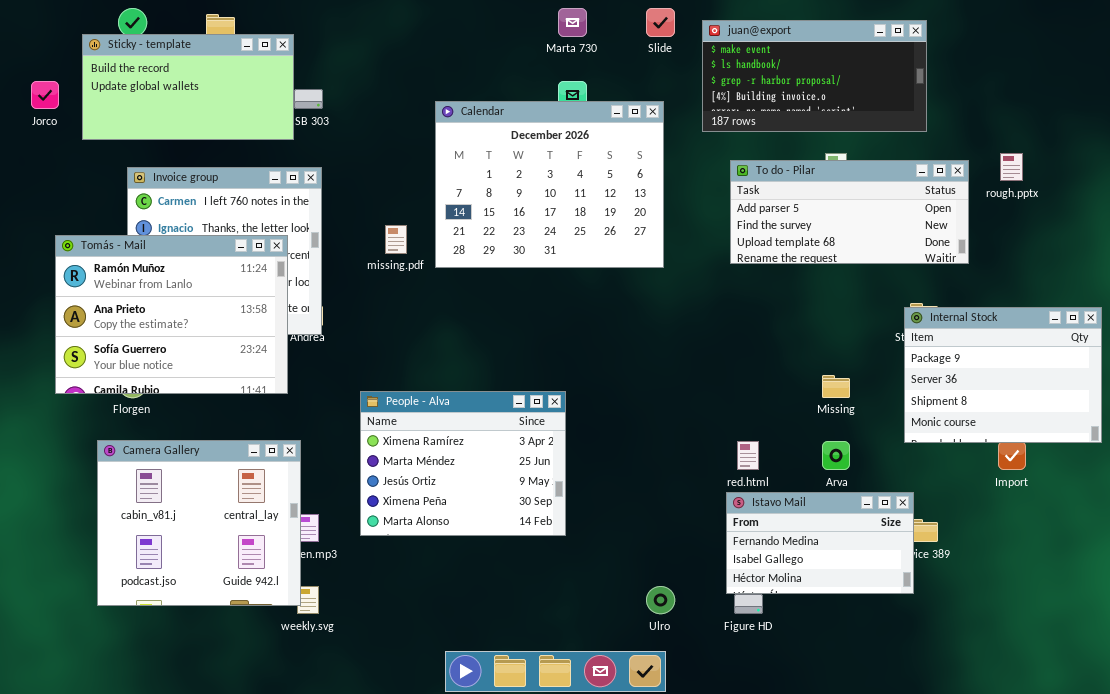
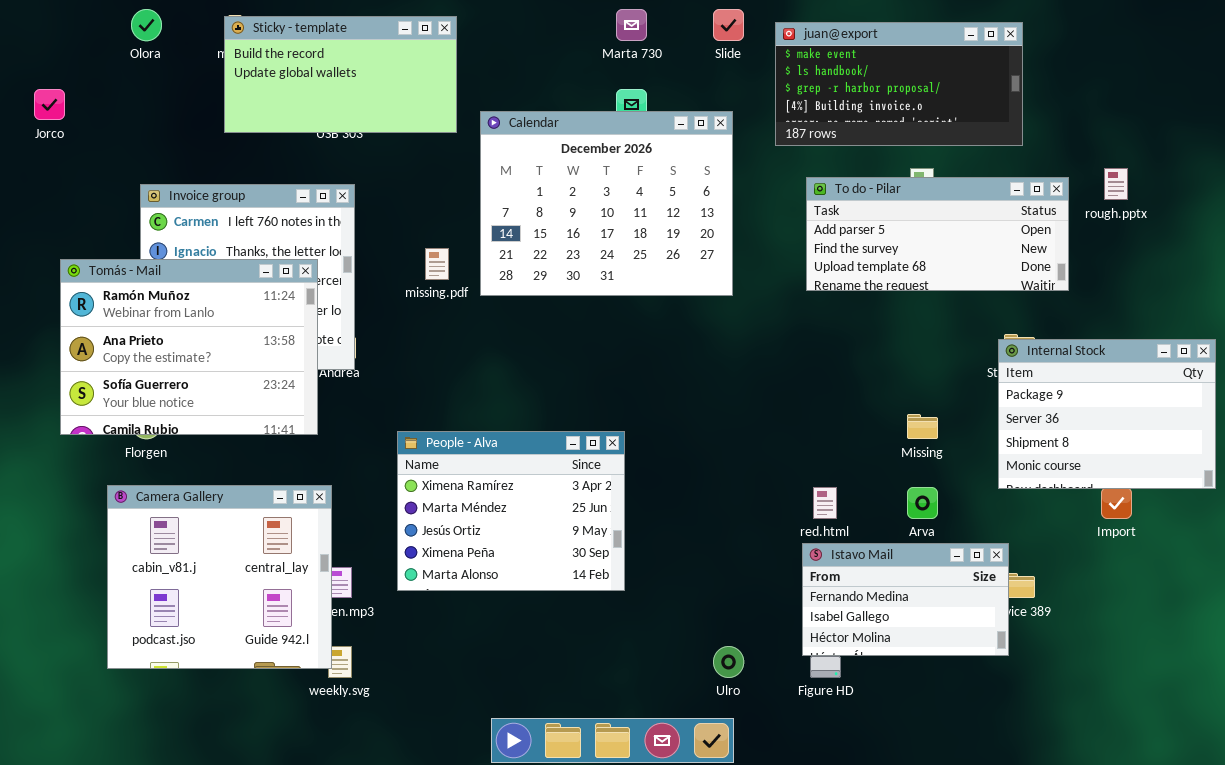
Sticky - template: [82,34,294,140] -> [224,16,457,133], moved

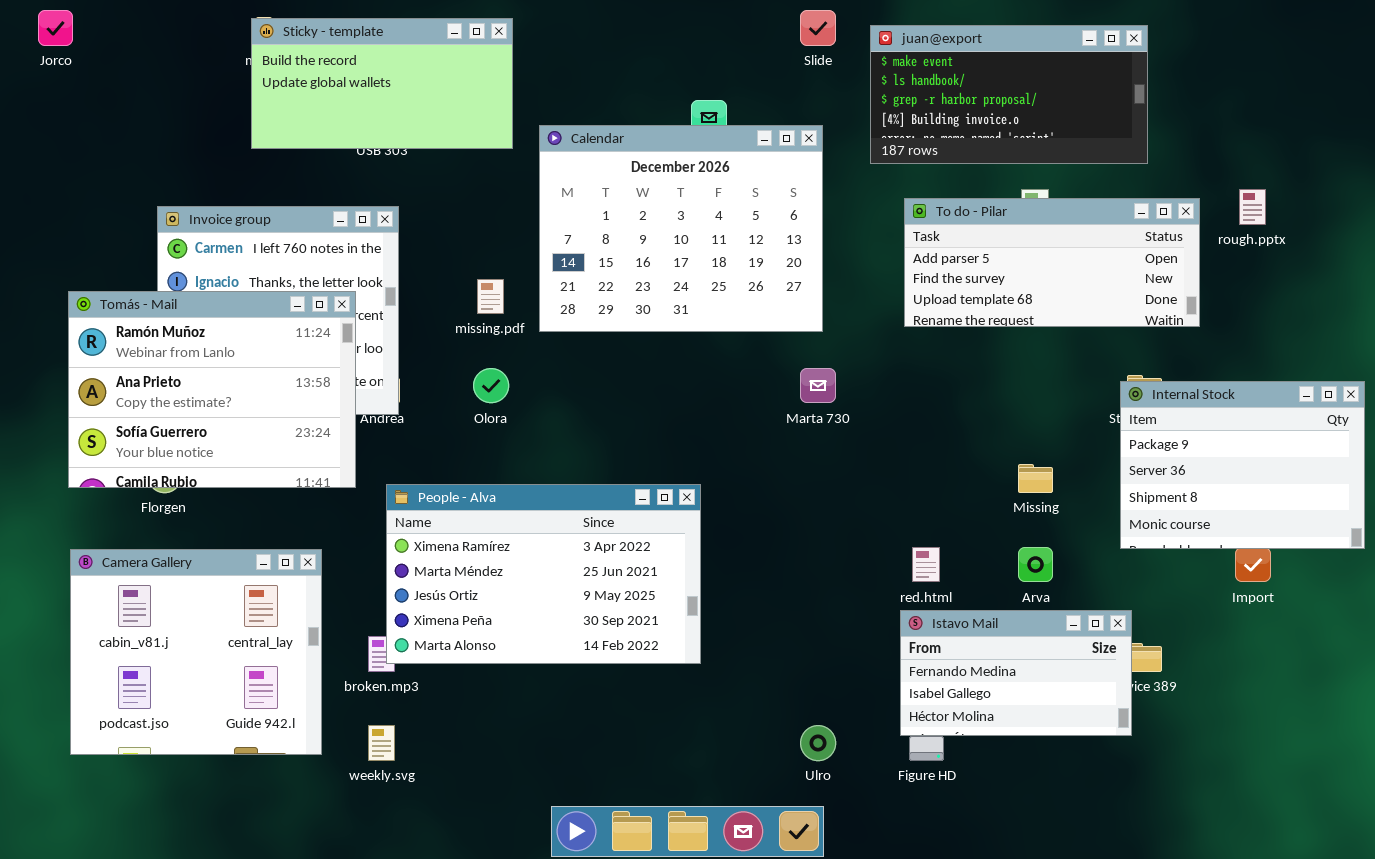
Olora: [131,9,162,41] -> [473,368,509,403], moved
Marta 730: [616,9,647,41] -> [800,368,836,403], moved
Jorco: [34,89,65,120] -> [38,10,73,46], moved
People - Alva: [397,431,625,591] -> [386,484,701,664], resized
Camera Gallery: [107,485,332,669] -> [70,549,322,755], moved

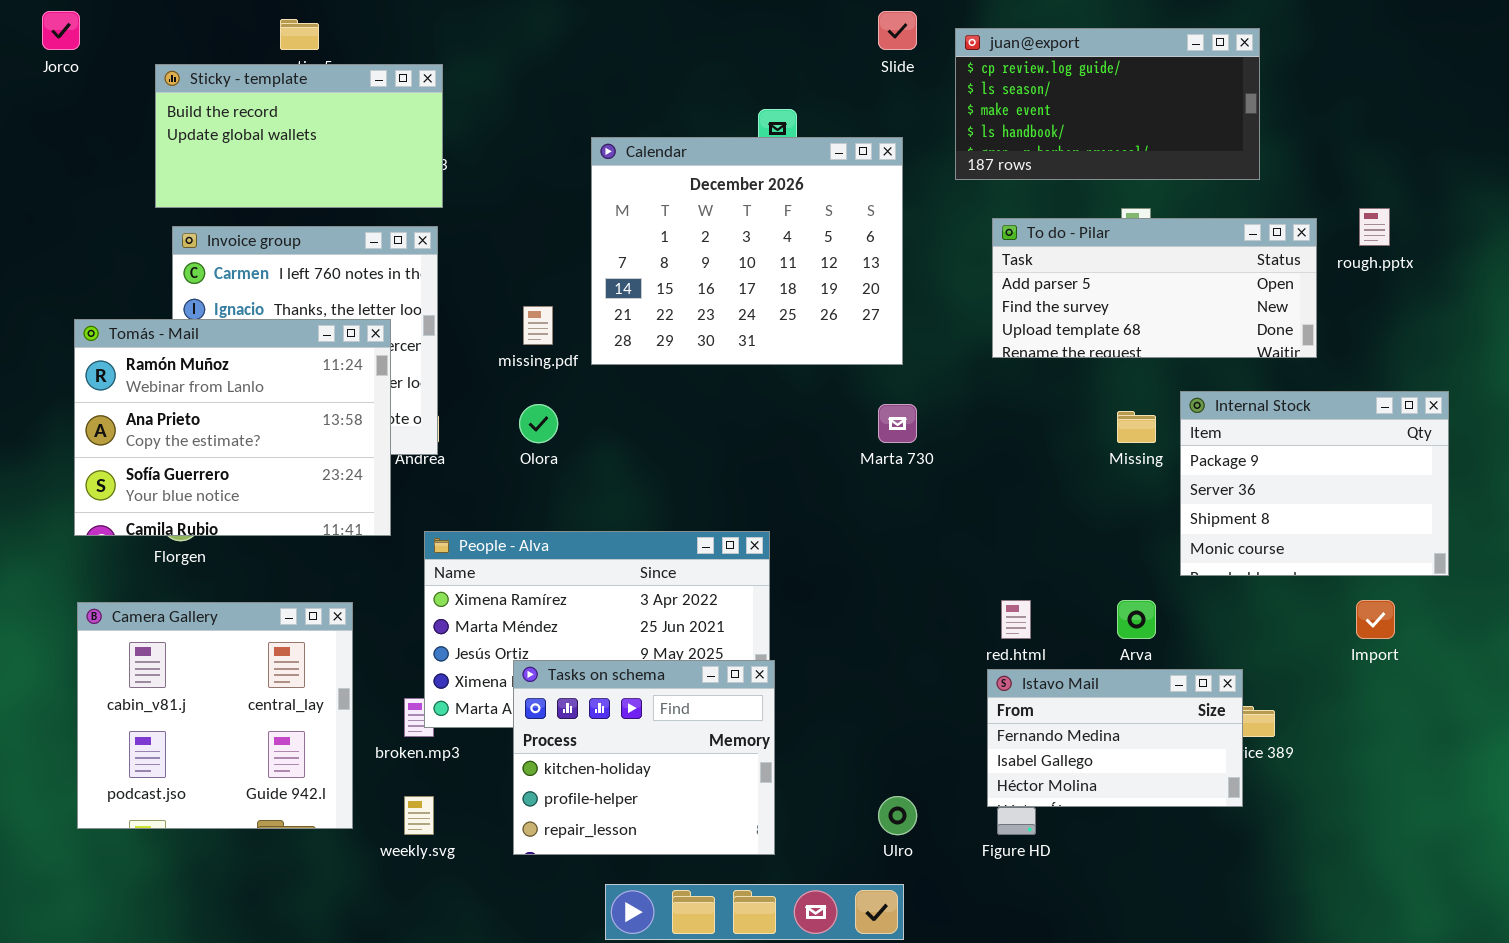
Sticky - template: [251,18,513,149] -> [155,64,443,208], moved
juan@export: [870,25,1148,164] -> [955,28,1260,180], scrolled up 2 rows
Internal Stock: [1120,381,1365,549] -> [1180,391,1449,576], moved
Missing: [1018,464,1053,493] -> [1117,411,1156,443], moved
Tasks on schema: none -> [513,660,775,855], opened

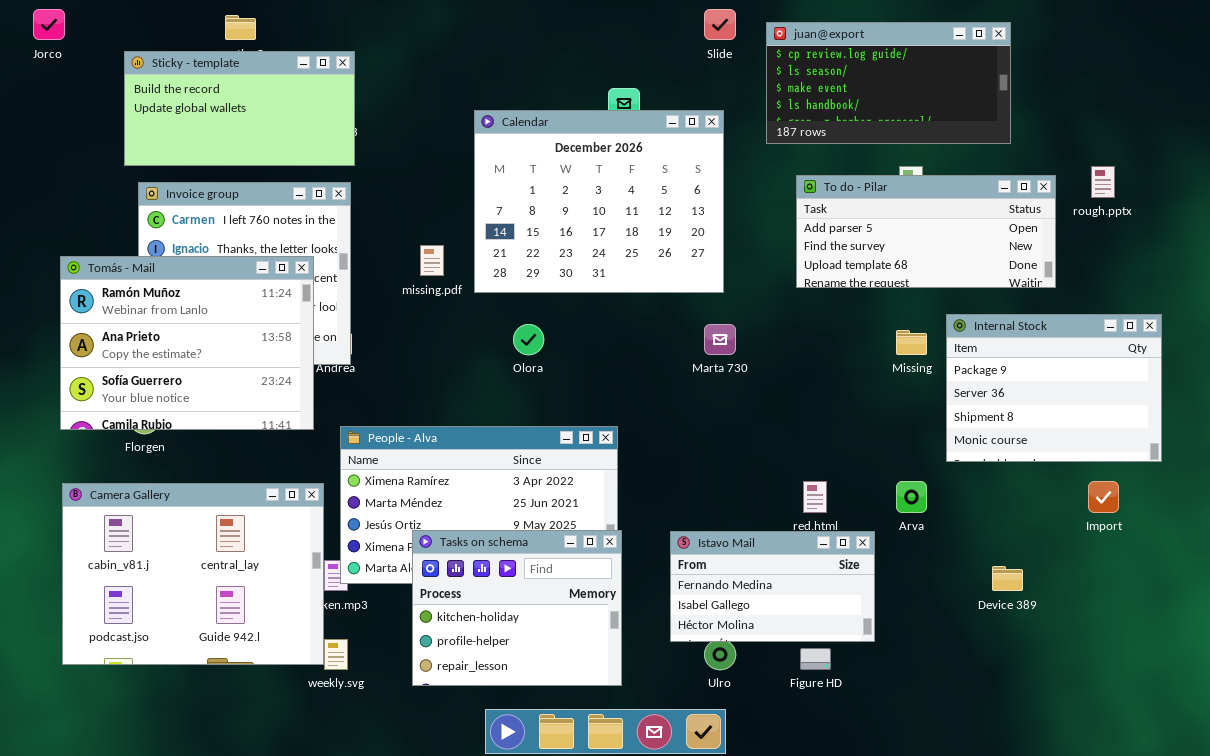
Olora: [519,404,558,443] -> [513,324,544,355], moved
Camera Gallery: [77,602,353,829] -> [62,483,324,665], resized
Istavo Mail: [987,669,1243,807] -> [670,531,875,642], moved

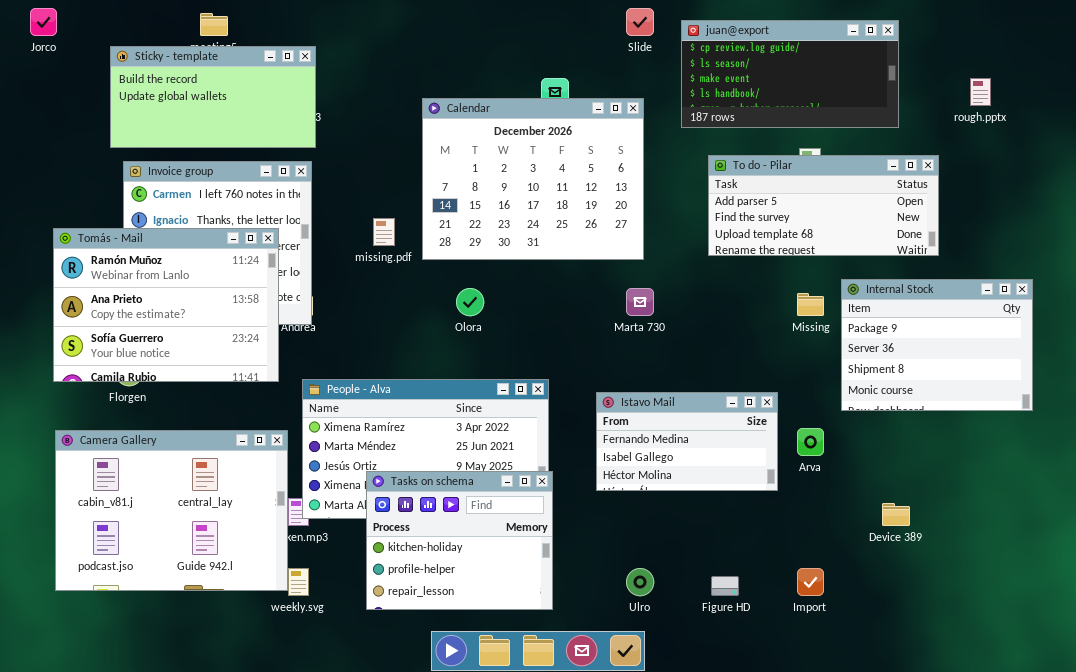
rough.pptx: [1091,166,1115,198] -> [970,78,991,106], moved
Import: [1088,481,1119,513] -> [797,568,824,596], moved
Istavo Mail: [670,531,875,642] -> [596,392,778,491], moved

